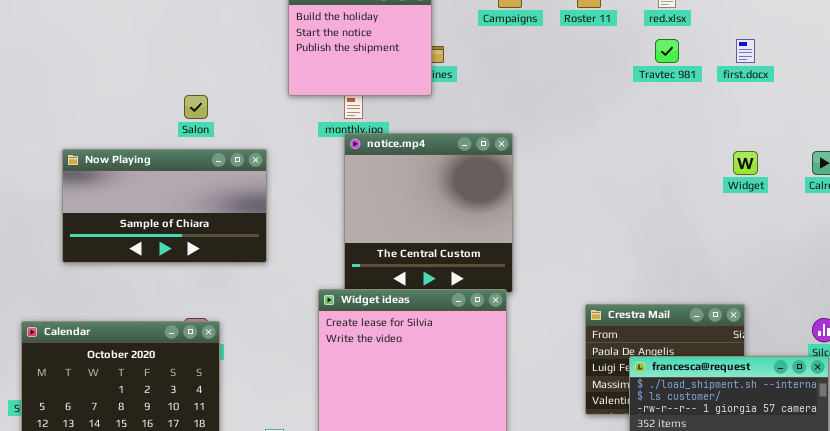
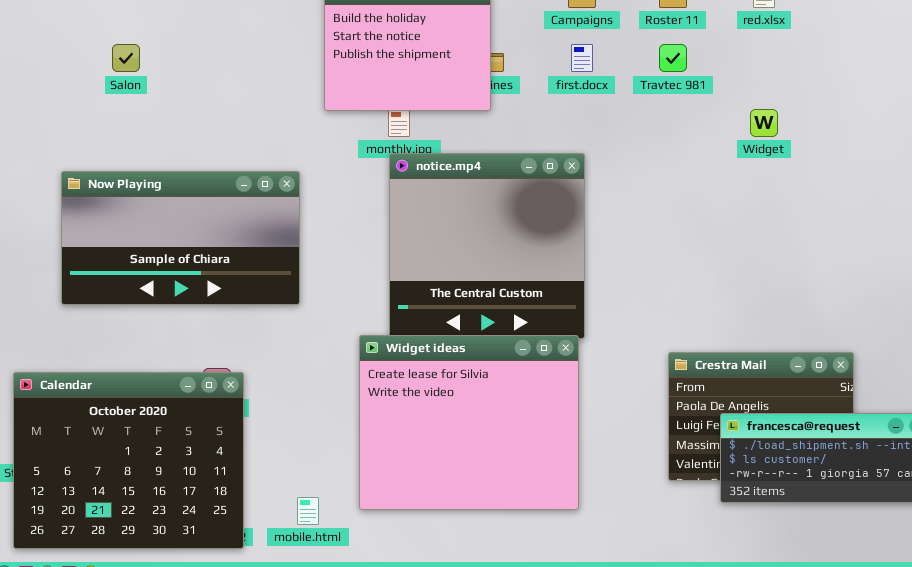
Travtec 981: [655,39,679,63] -> [659,44,687,72], moved
first.docx: [736,39,755,63] -> [571,44,593,72], moved
Salon: [184,95,208,119] -> [112,44,140,72], moved
Widget: [733,151,758,175] -> [750,109,778,137], moved

